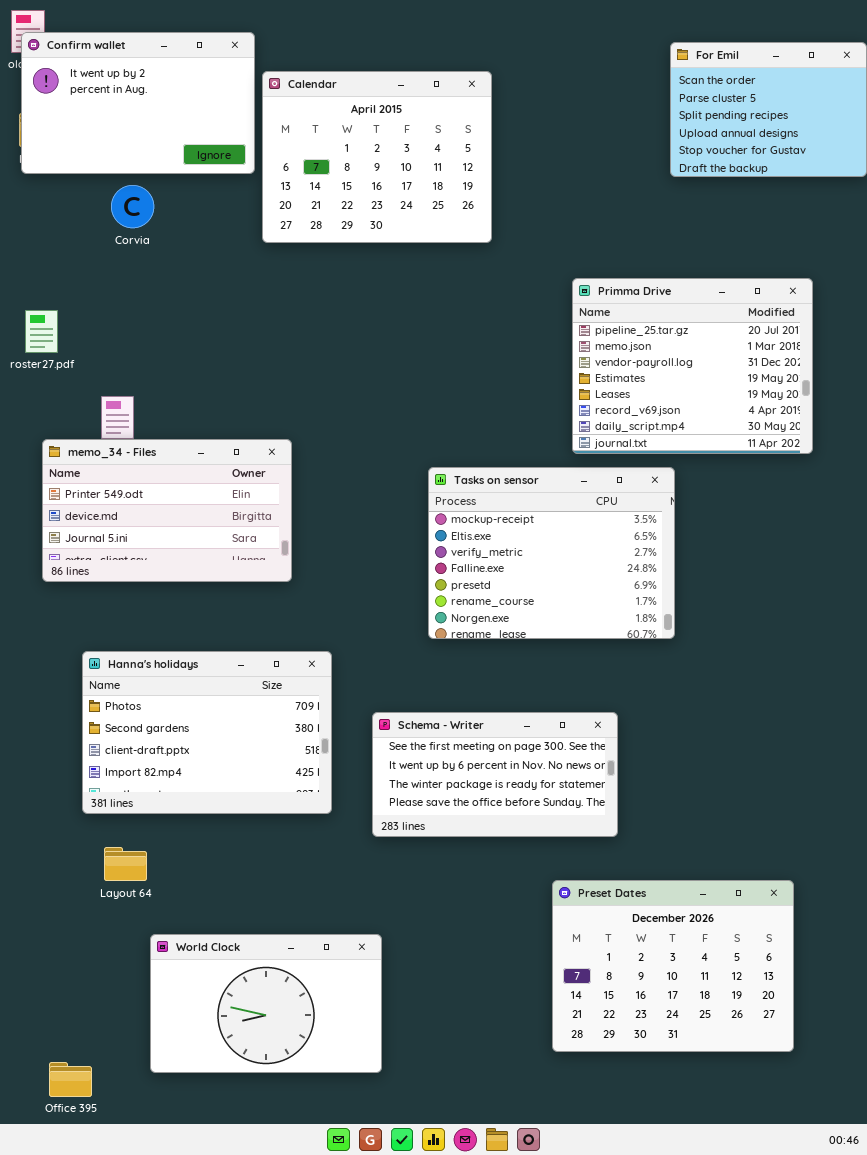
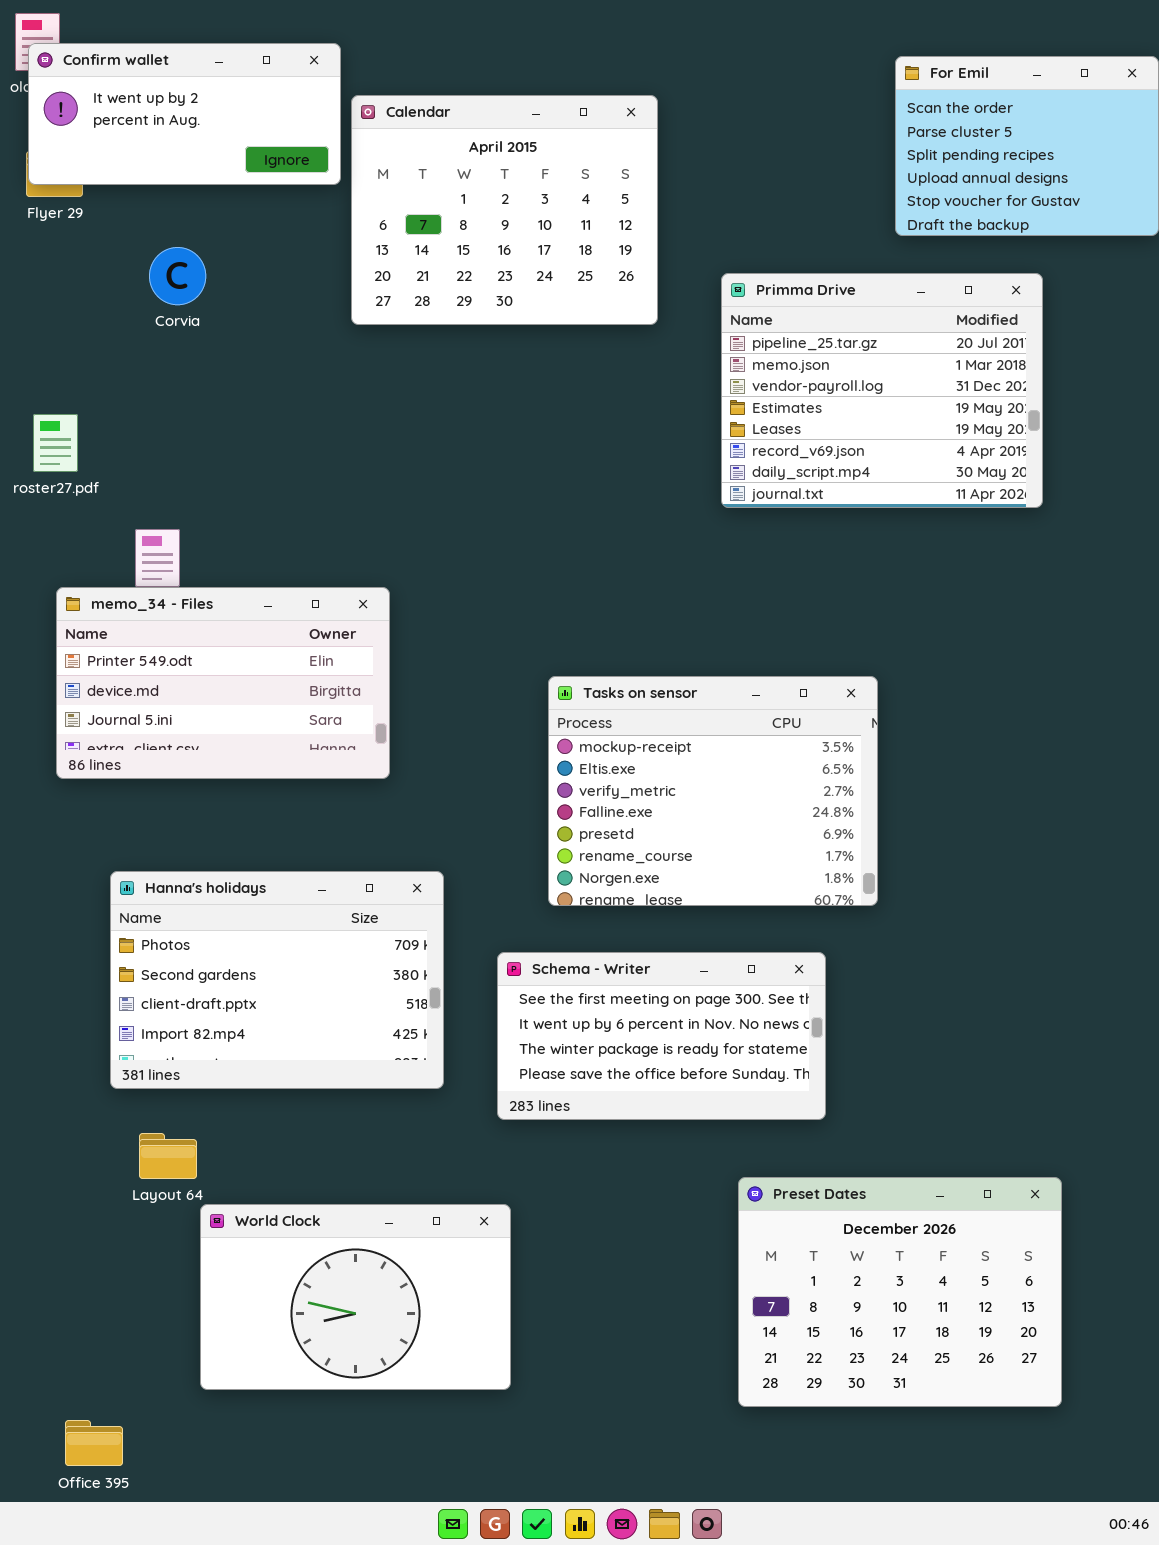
Confirm wallet: [21,32,255,174] -> [28,43,341,185], resized
Primma Drive: [572,278,813,454] -> [721,273,1043,508], moved
Tasks on sensor: [428,467,675,639] -> [548,676,878,906], moved
World Clock: [150,934,382,1073] -> [200,1204,511,1390], moved

